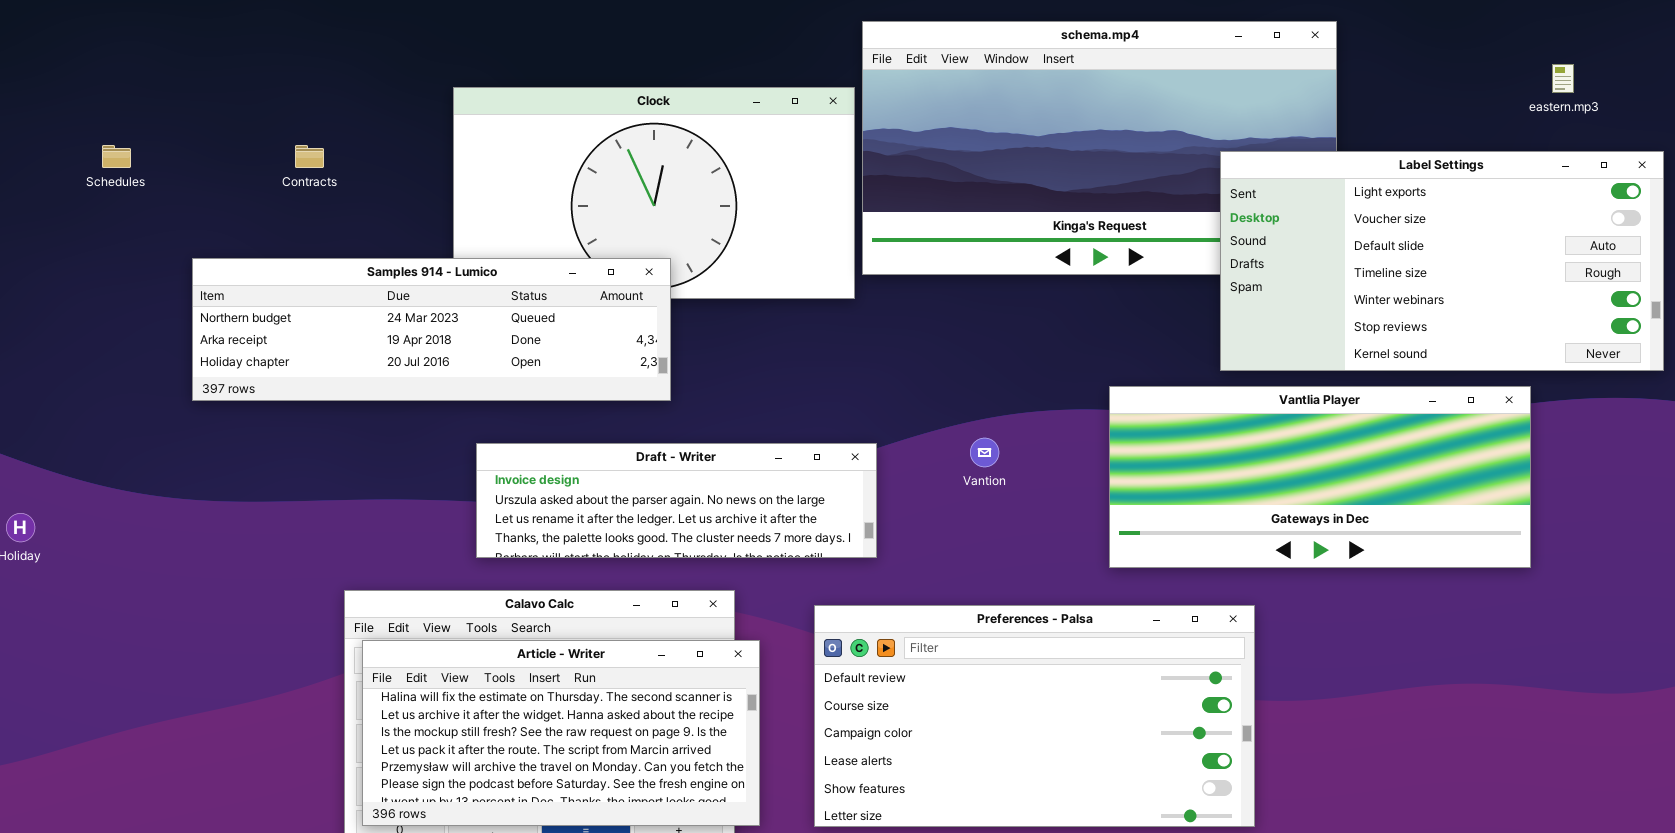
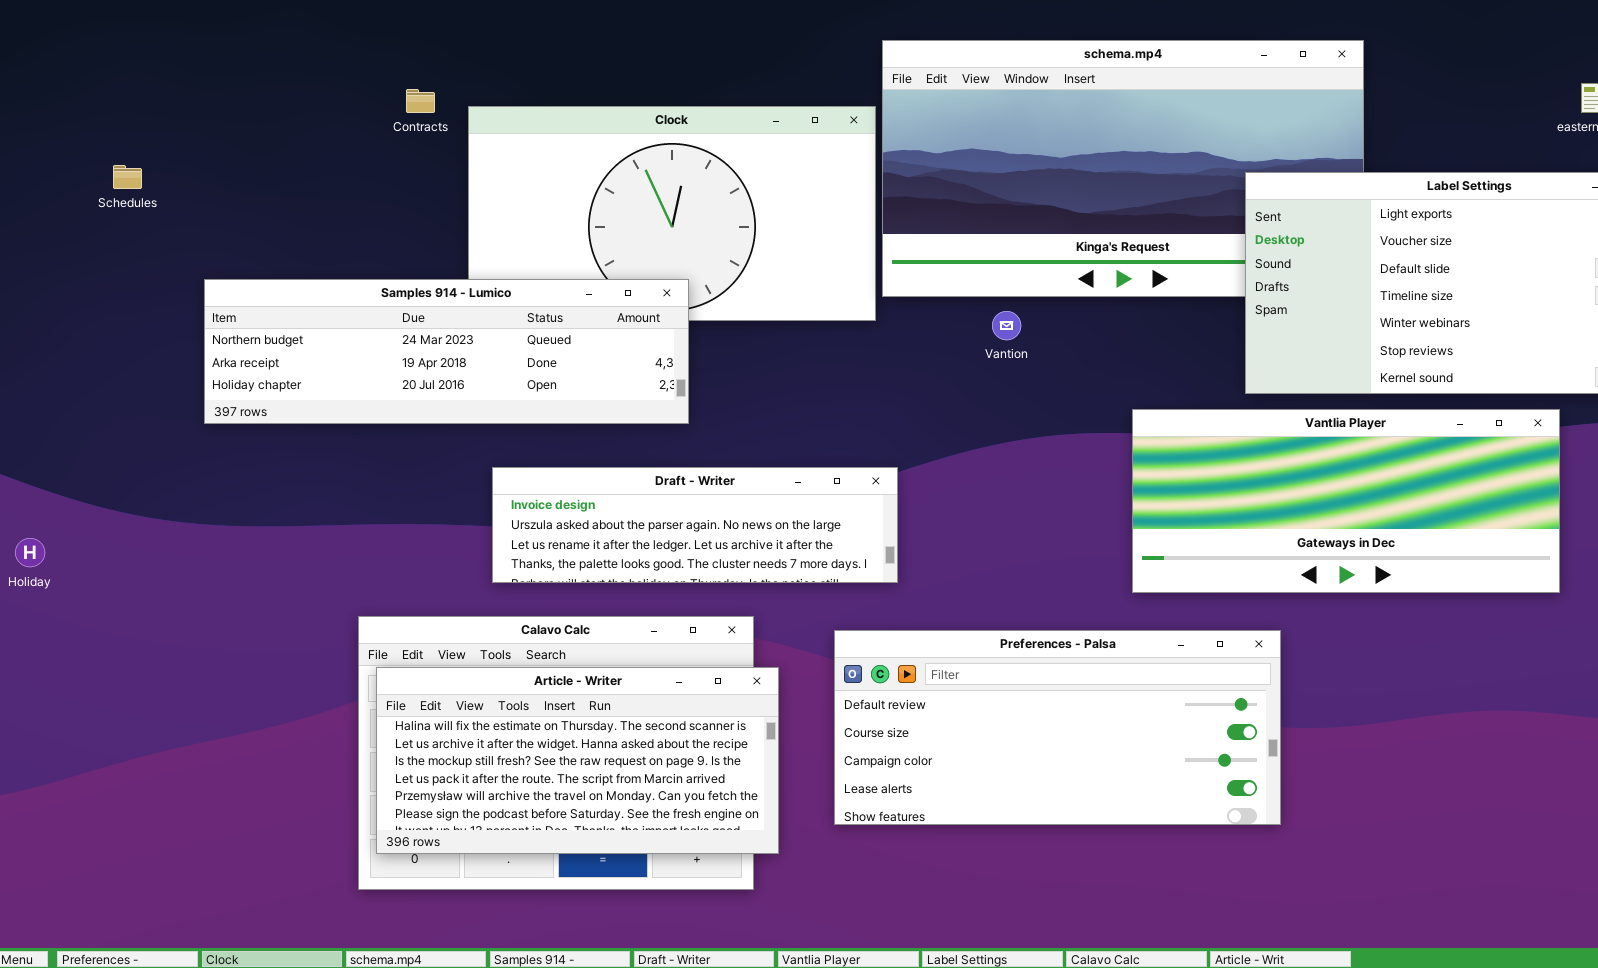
Contracts: [295,145,324,168] -> [406,89,435,113], moved
Vantion: [970,438,999,467] -> [992,311,1021,340], moved
Preferences - Palsa: [814,605,1255,827] -> [834,630,1281,825], resized

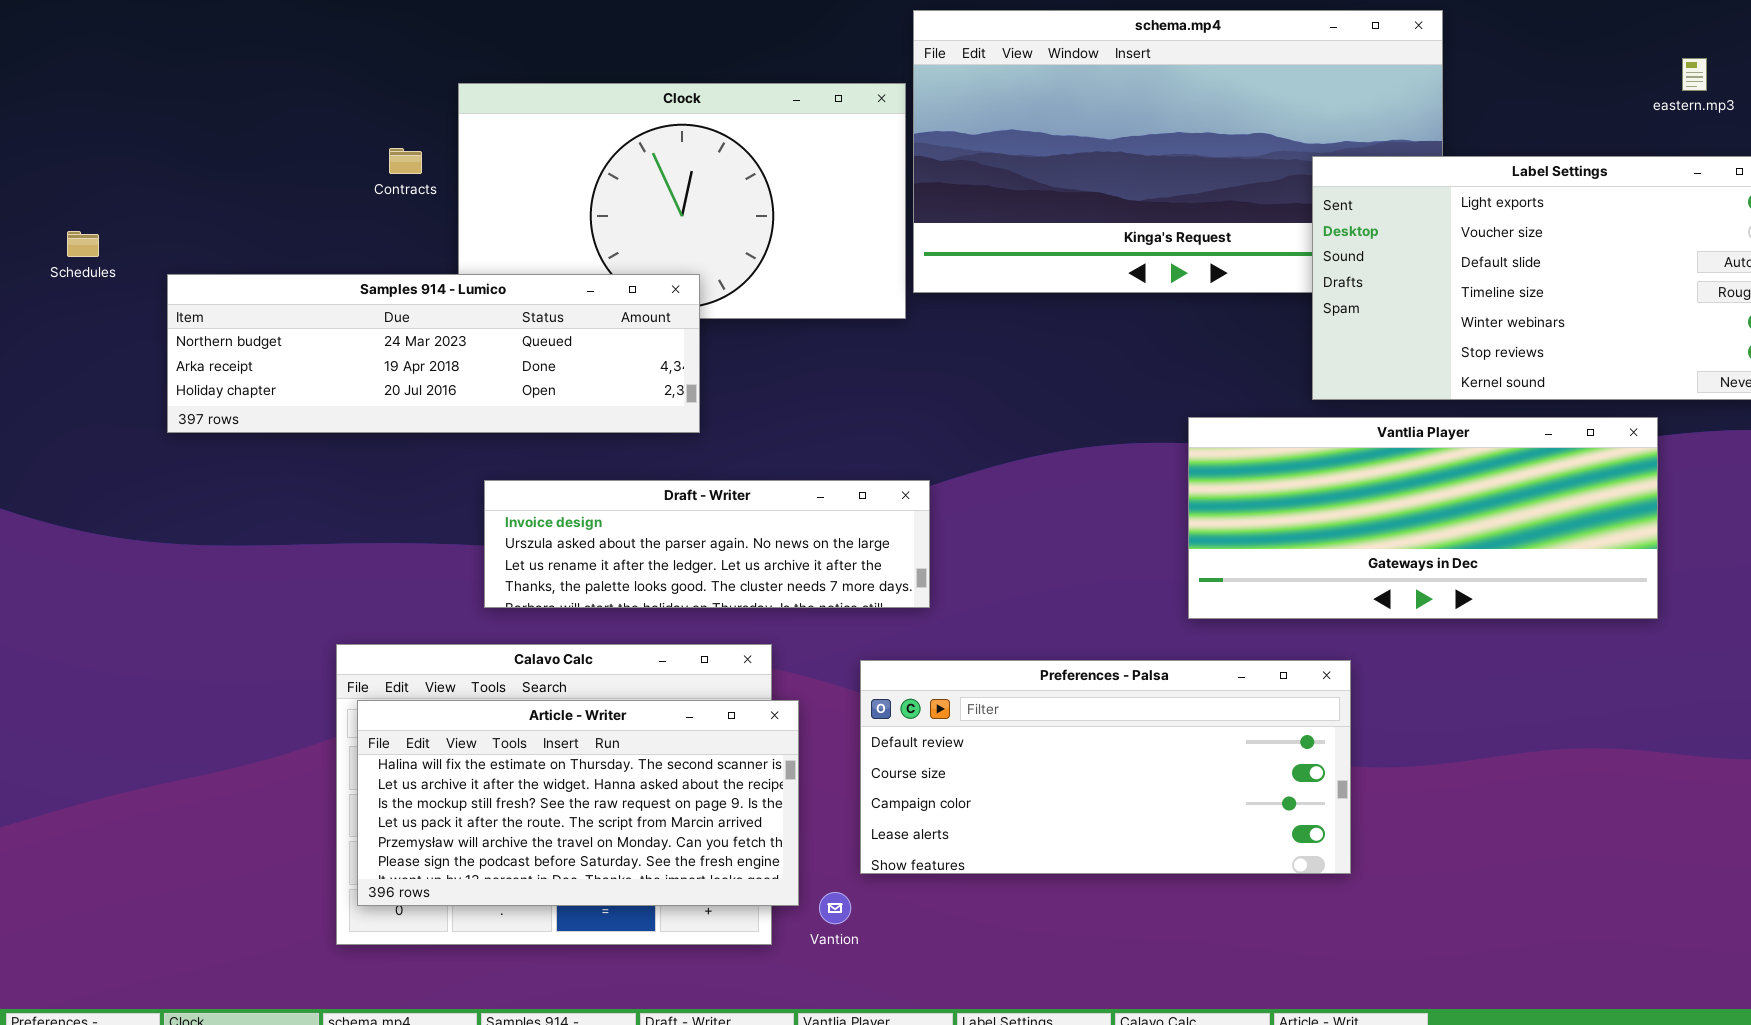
Contracts: [406,89,435,113] -> [389,148,422,174], moved
Schedules: [113,165,142,189] -> [67,231,99,257], moved
Vantion: [992,311,1021,340] -> [819,892,851,924], moved

